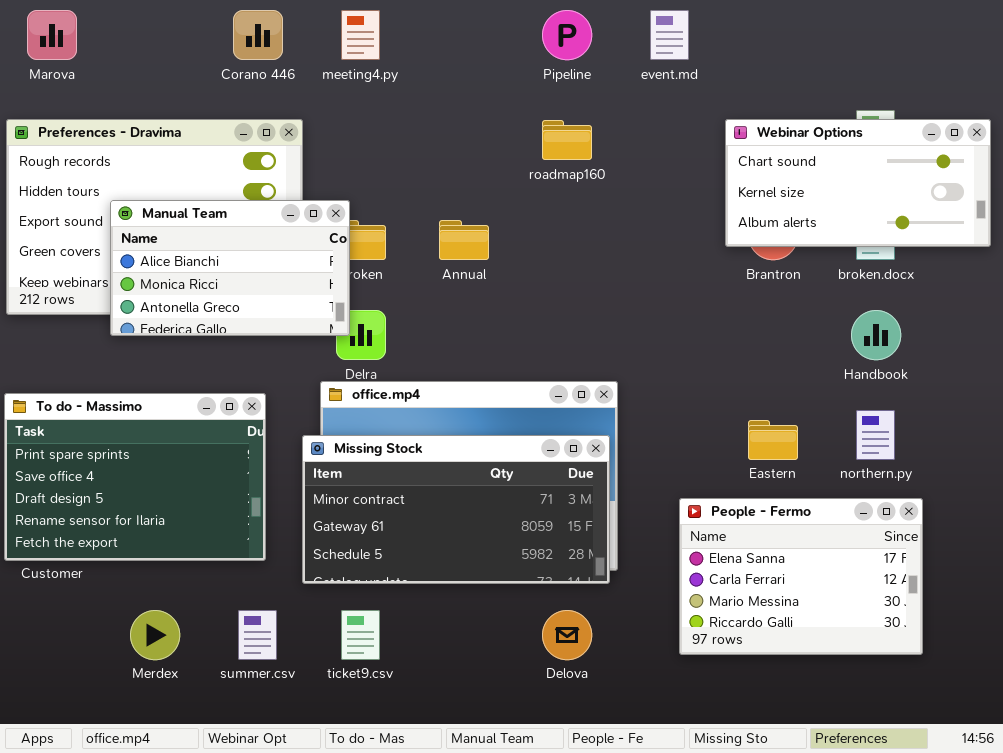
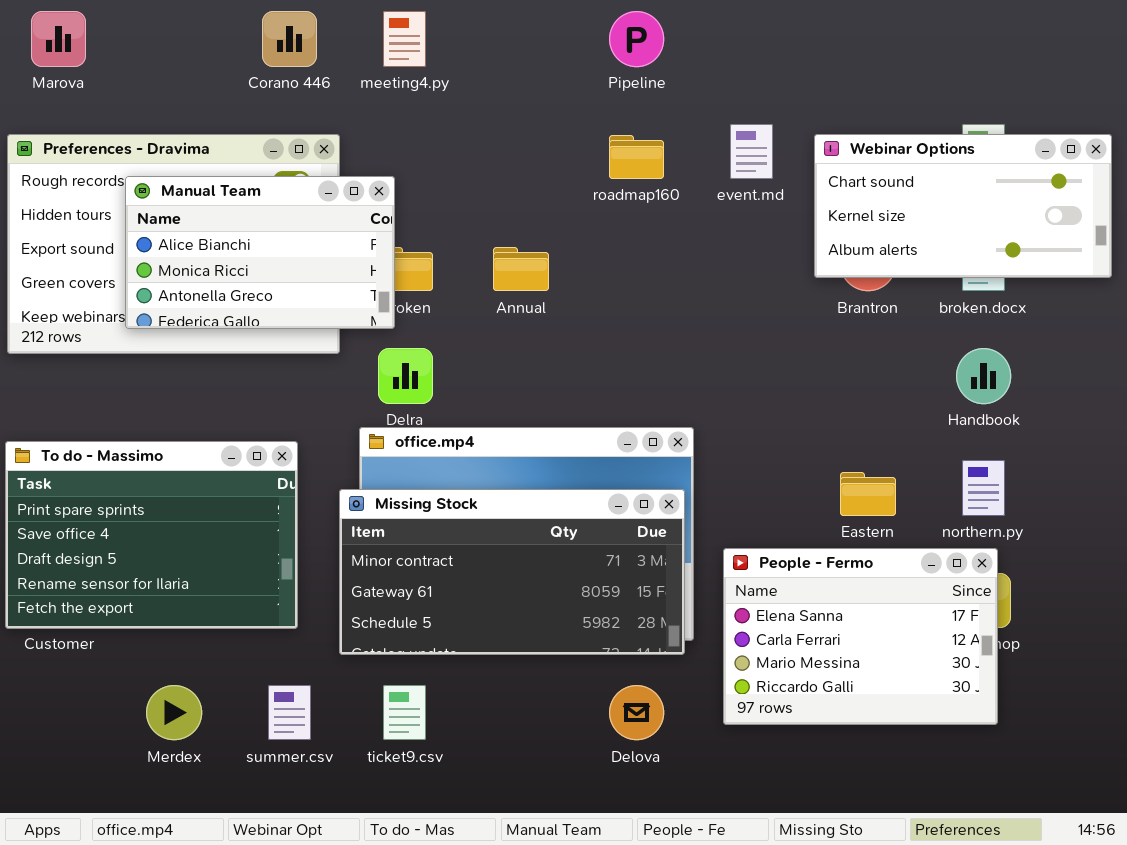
event.md: [650,10,689,60] -> [730,124,773,179], moved
Manual Team: [110,200,350,336] -> [125,176,395,329], moved
People - Fermo: [679,498,923,655] -> [723,548,998,725], moved

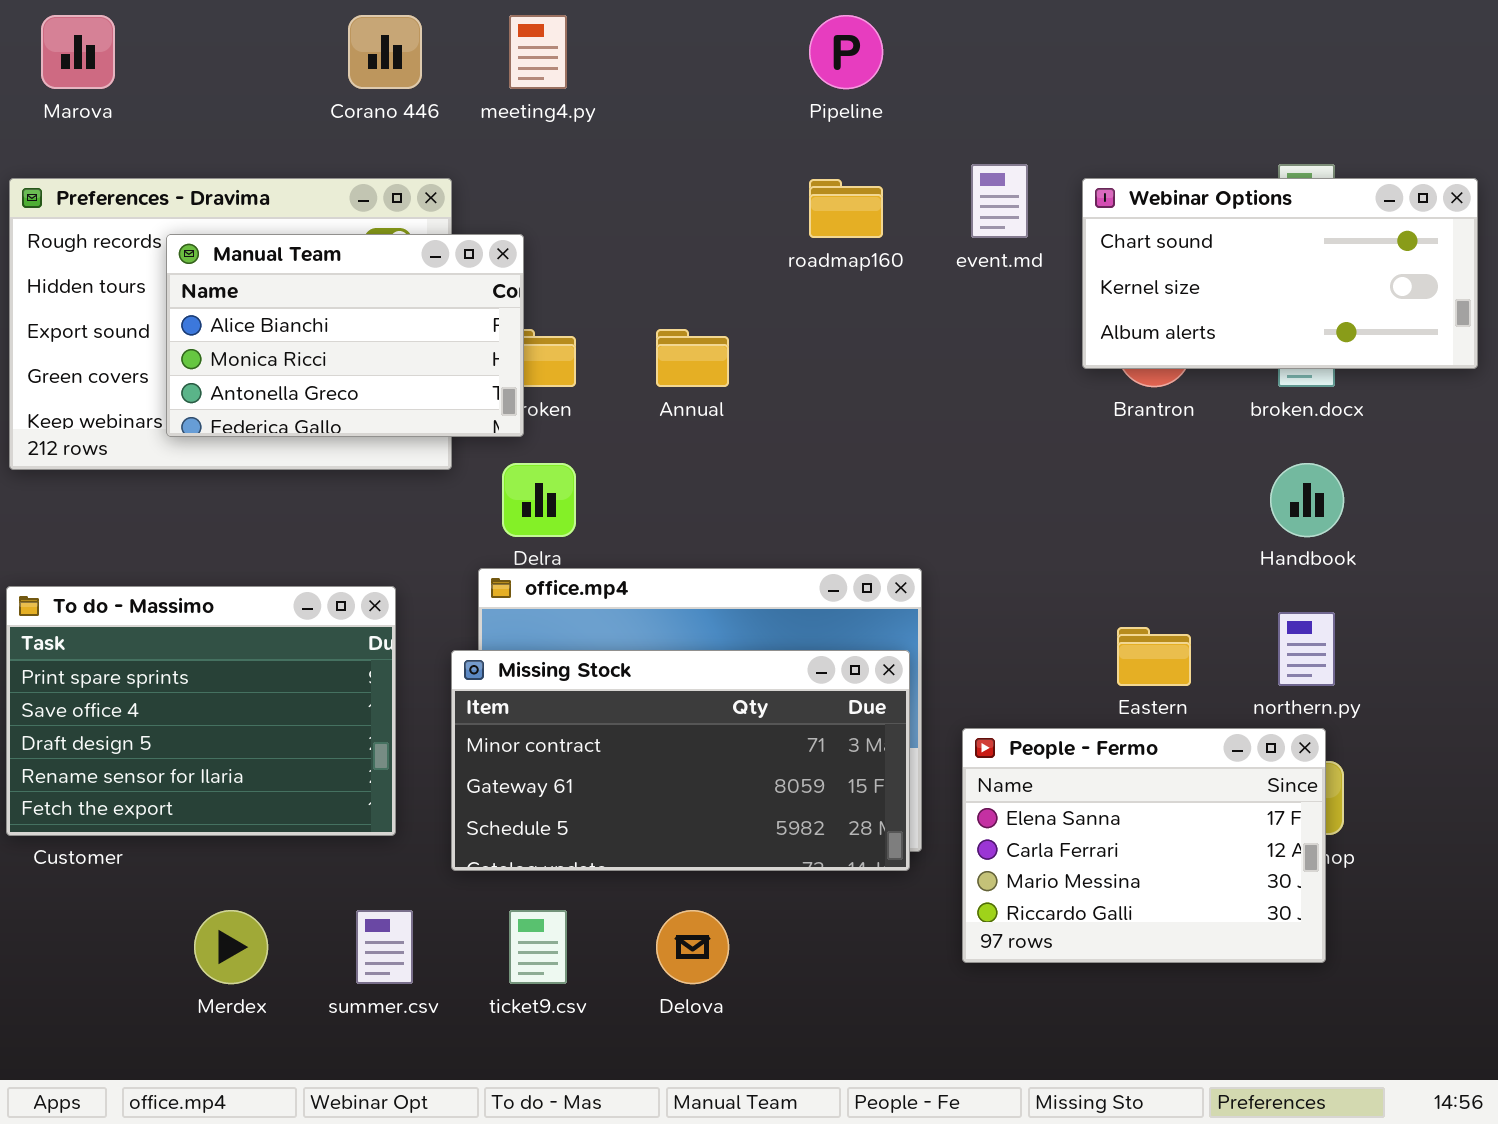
Delova: [609,685,664,740] -> [656,910,729,984], moved

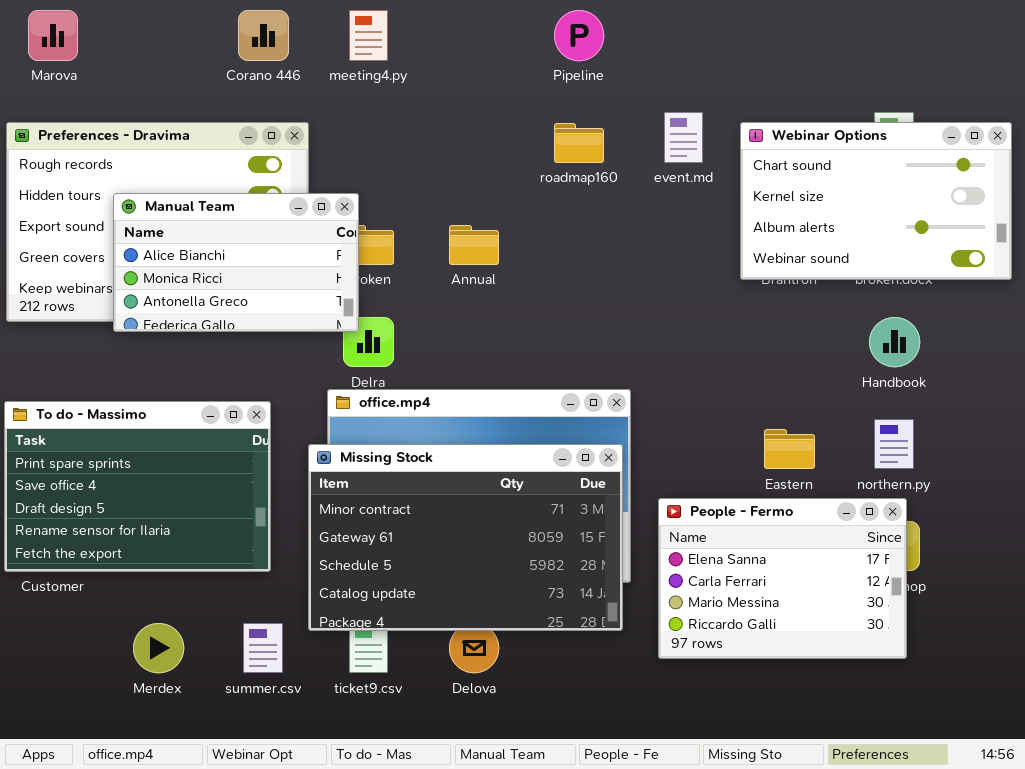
Webinar Options: [1082,178,1478,369] -> [740,122,1012,280], resized
Manual Team: [166,234,524,437] -> [113,193,359,332], moved
Missing Stock: [451,650,910,871] -> [308,444,623,631], resized

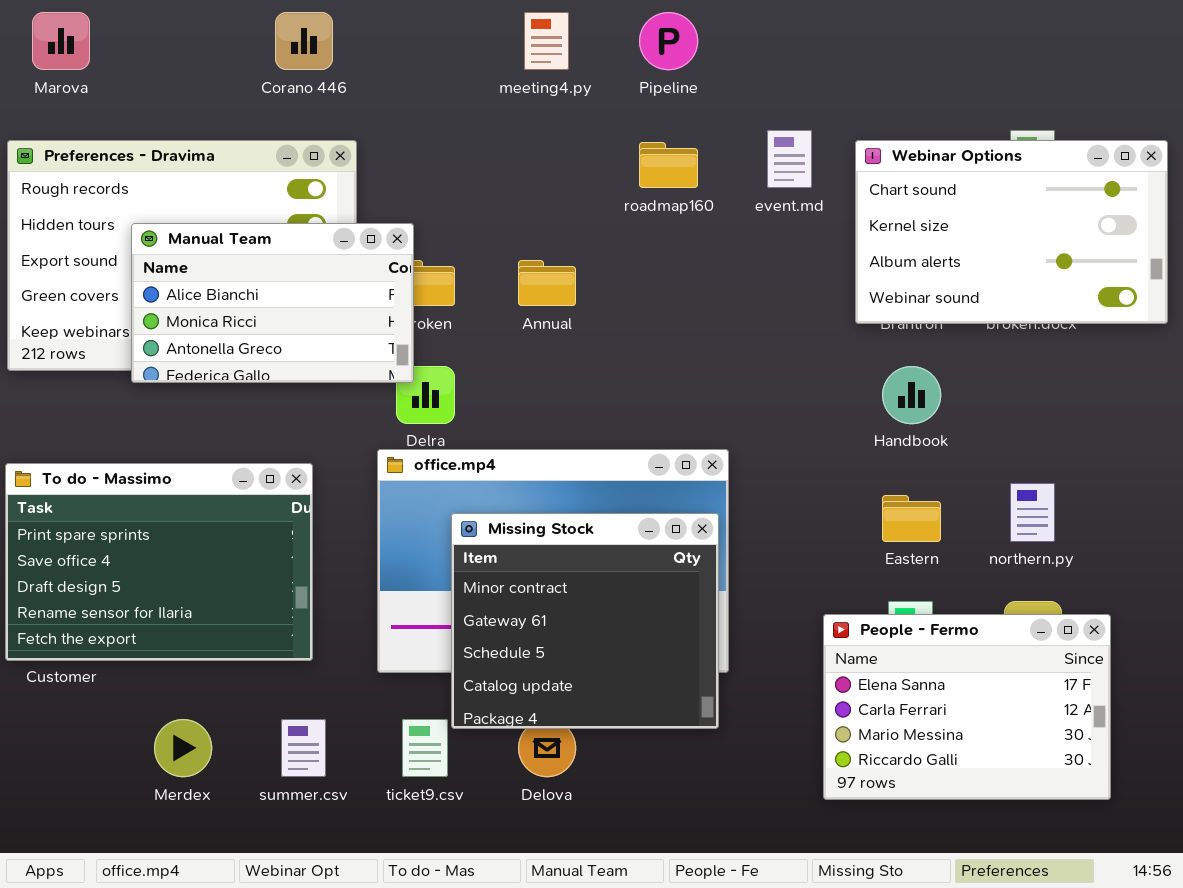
meeting4.py: [349,10,388,61] -> [524,12,569,70], moved
Handbook: [869,317,920,367] -> [882,366,941,424], moved
Missing Stock: [308,444,623,631] -> [451,513,719,729], resized
People - Fermo: [658,498,907,659] -> [823,614,1111,800], moved

